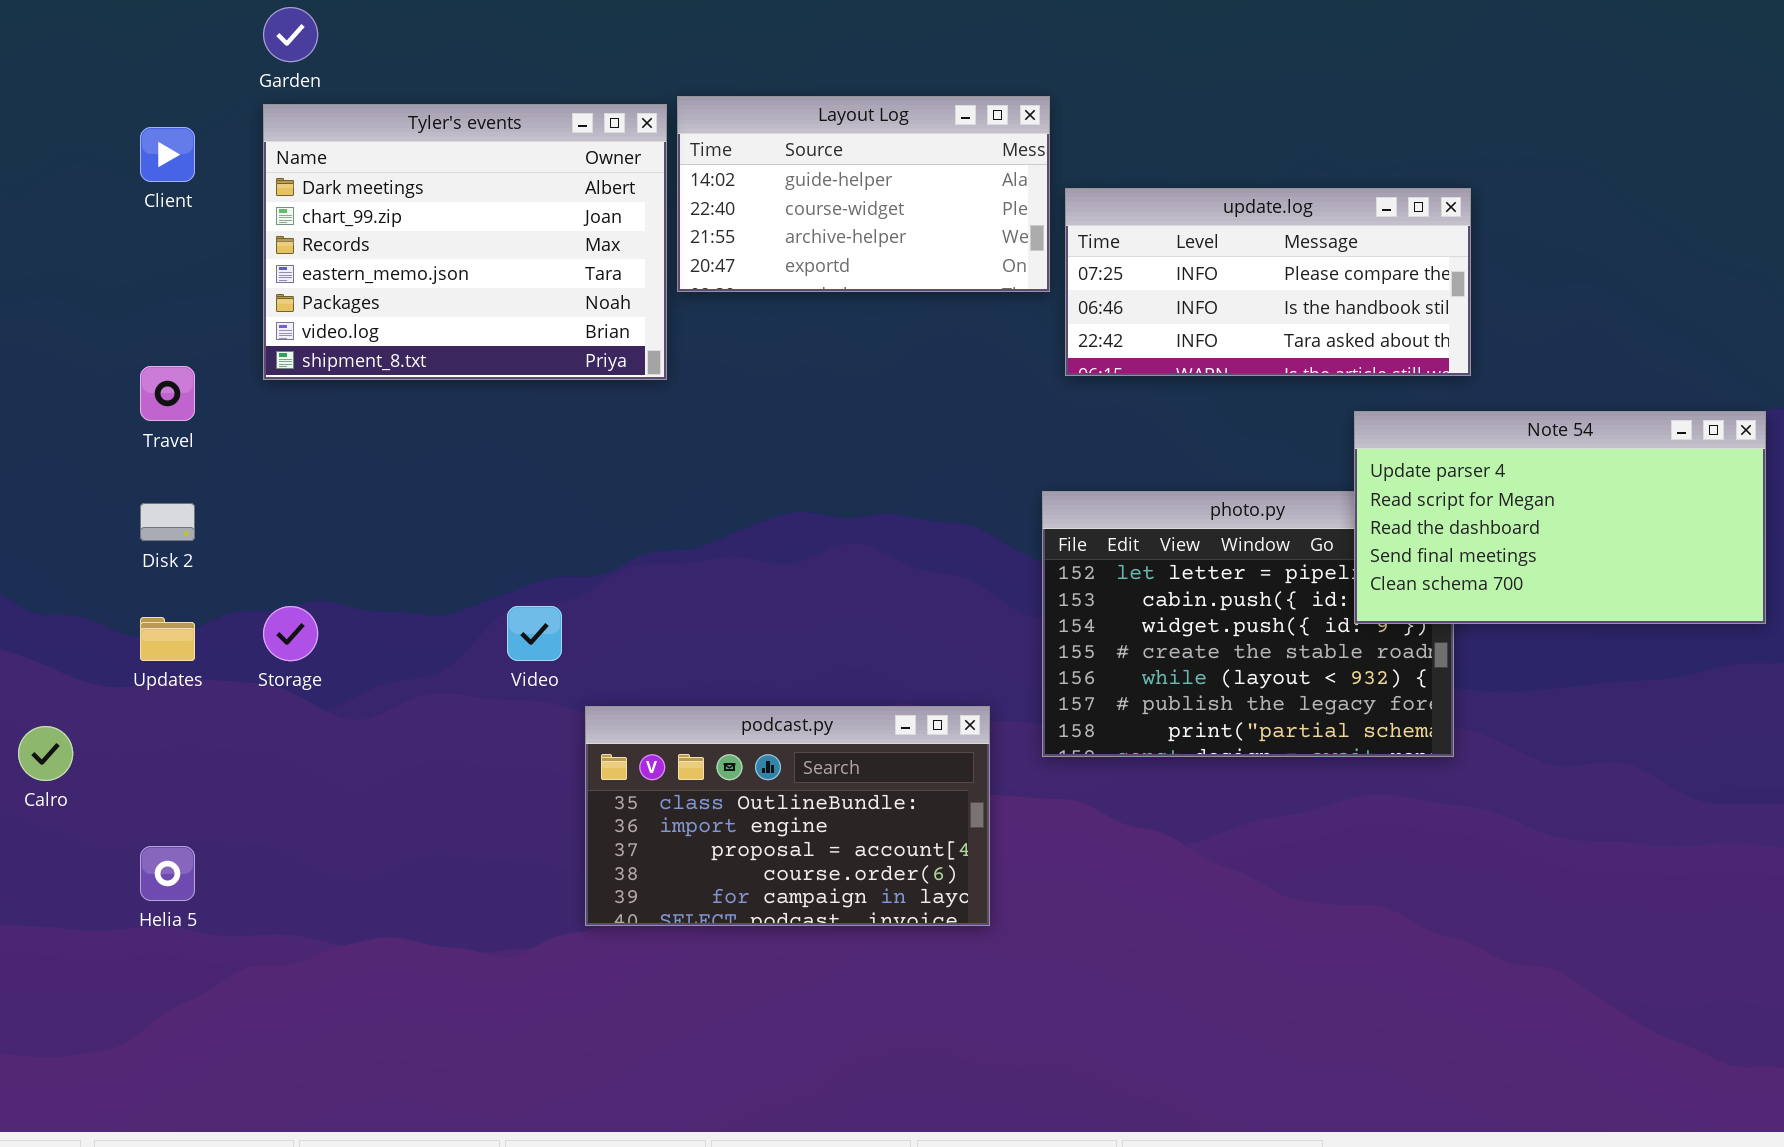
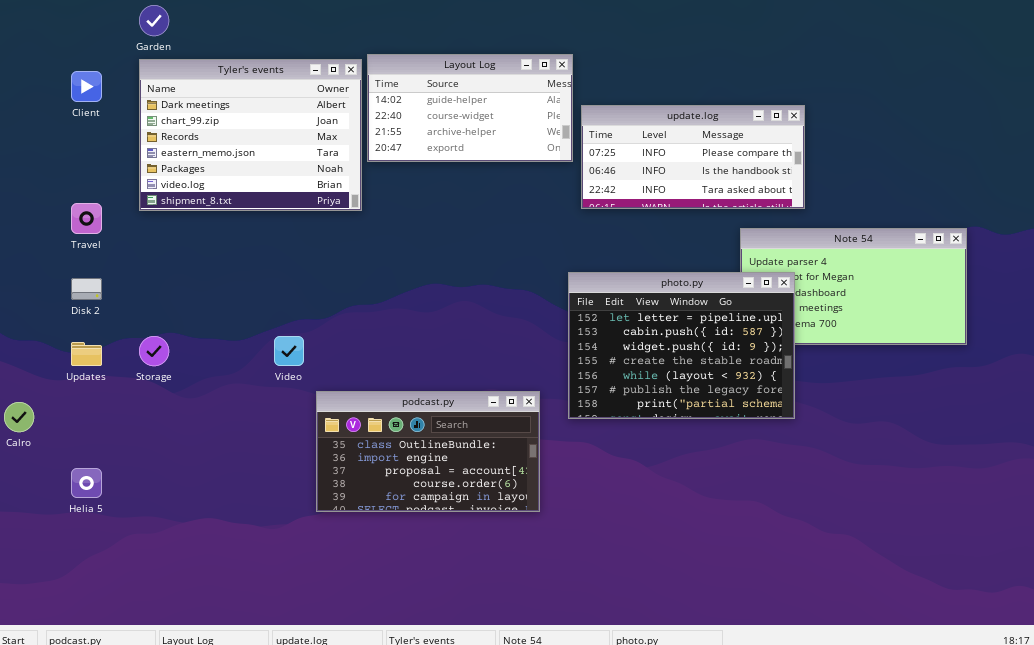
photo.py: [1042,491,1454,757] -> [568,272,795,419], raised

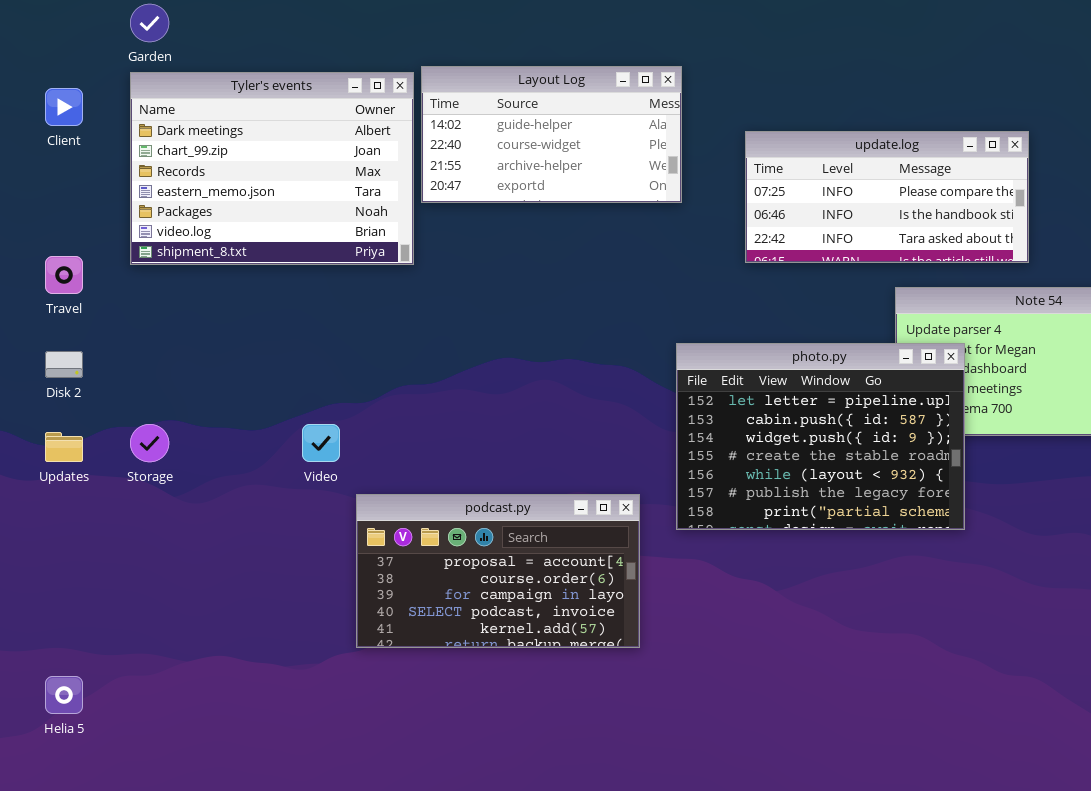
update.log: [581,105,805,209] -> [745,131,1029,263], moved
podcast.py: [316,391,540,512] -> [356,494,640,648], scrolled down 2 rows
Helia 5: [71,468,102,498] -> [45,676,83,714], moved

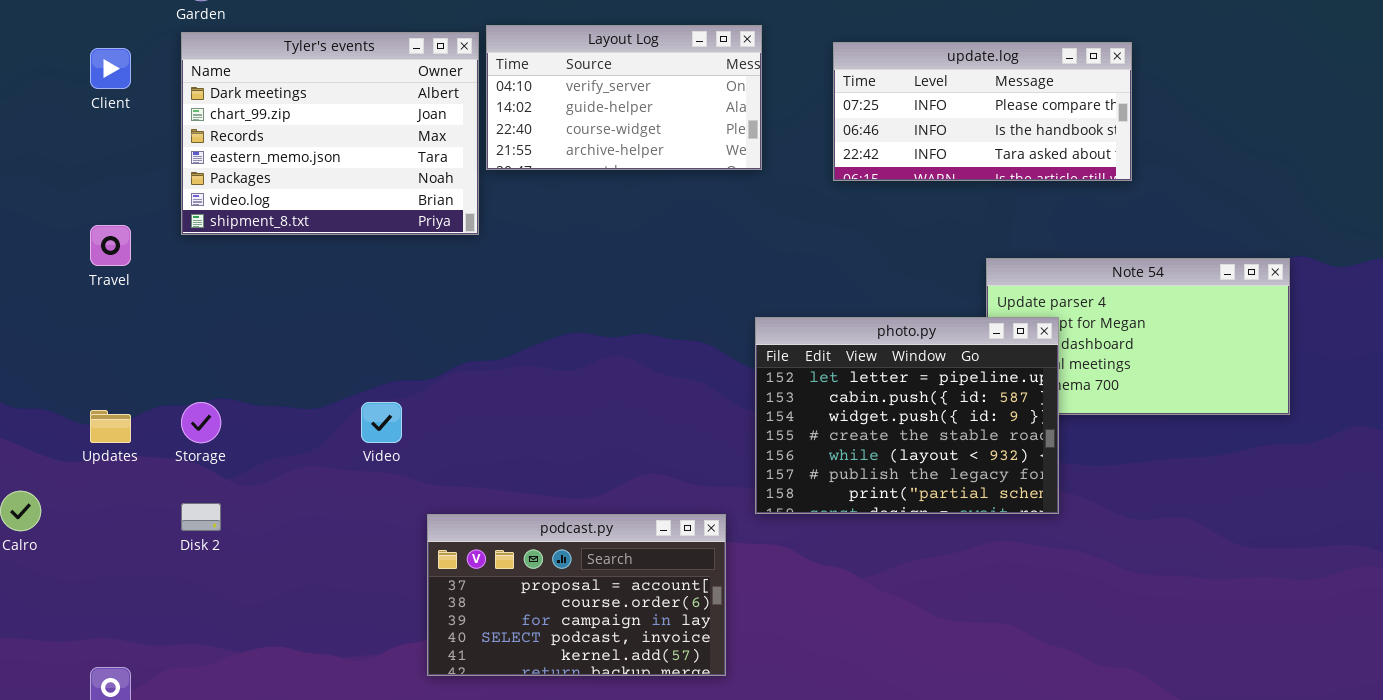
Layout Log: [421,66,682,203] -> [486,25,762,170], scrolled up 1 row
update.log: [745,131,1029,263] -> [833,42,1132,181], moved
Disk 2: [45,351,83,378] -> [181,503,221,531], moved
podcast.py: [356,494,640,648] -> [427,514,726,676], moved

